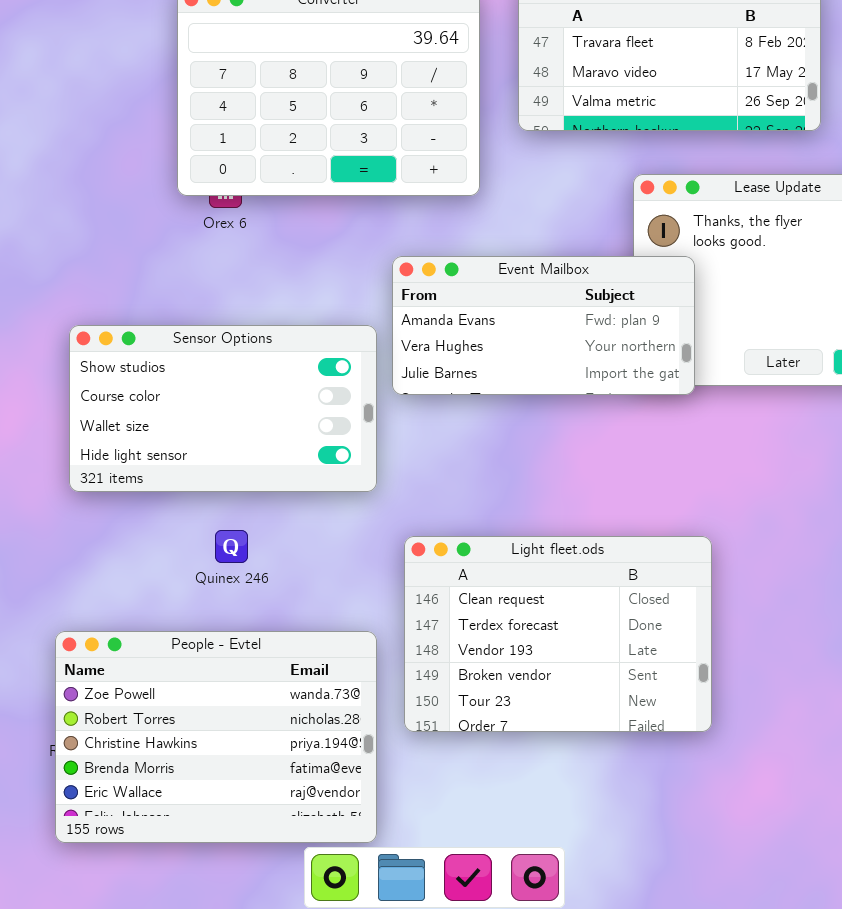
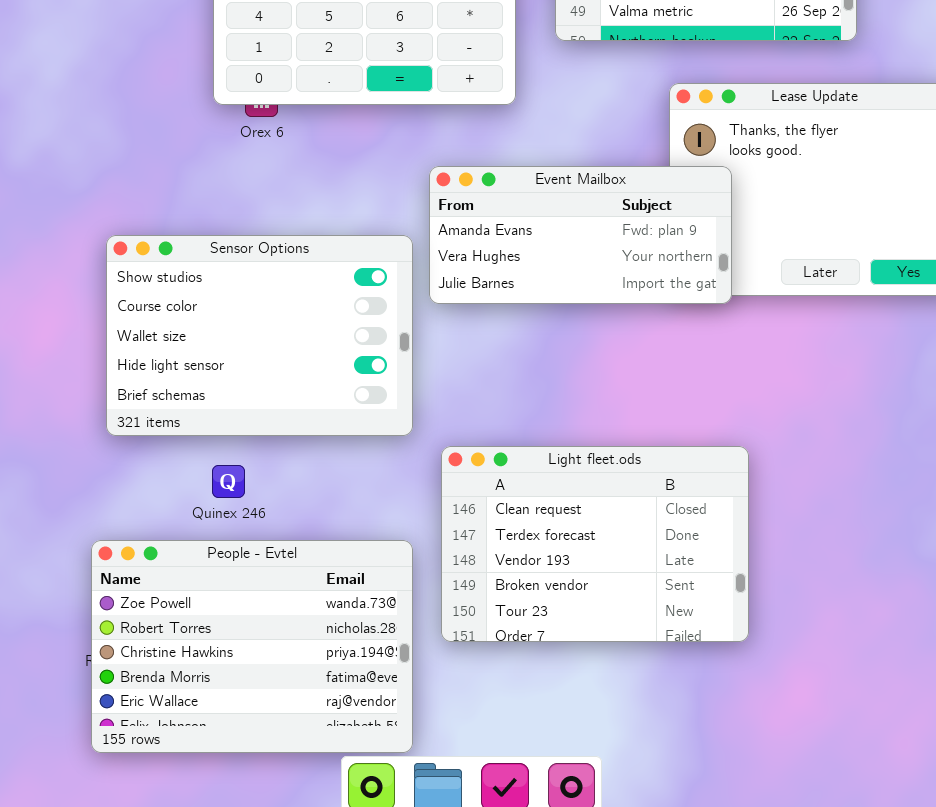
Sensor Options: [69,325,377,492] -> [106,235,413,436], resized
Quinex 246: [215,530,248,563] -> [212,465,245,498], moved

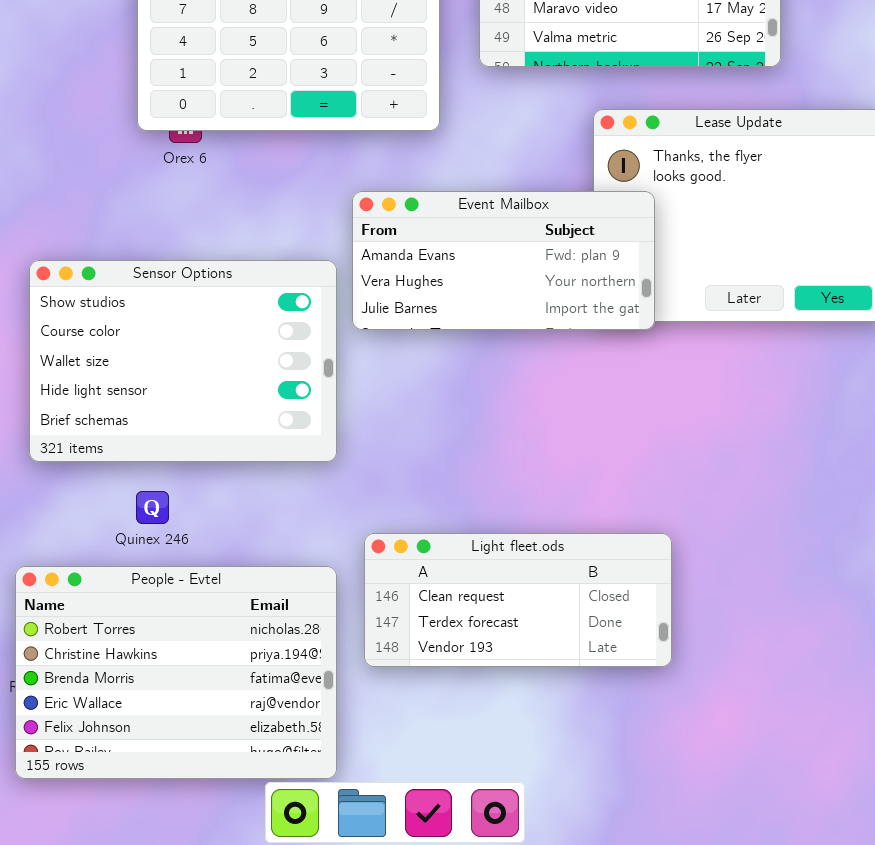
Light fleet.ods: [441,446,749,642] -> [364,533,672,667], resized
People - Evtel: [91,540,413,753] -> [15,566,337,779], scrolled down 1 row

